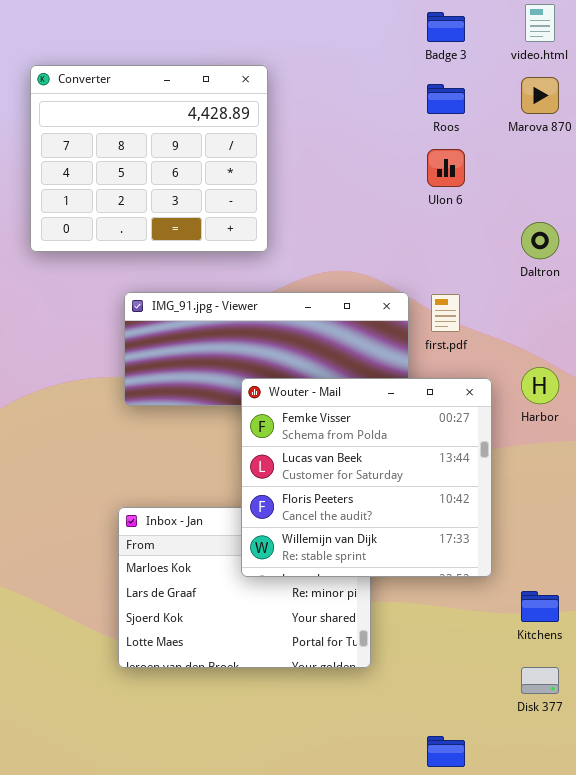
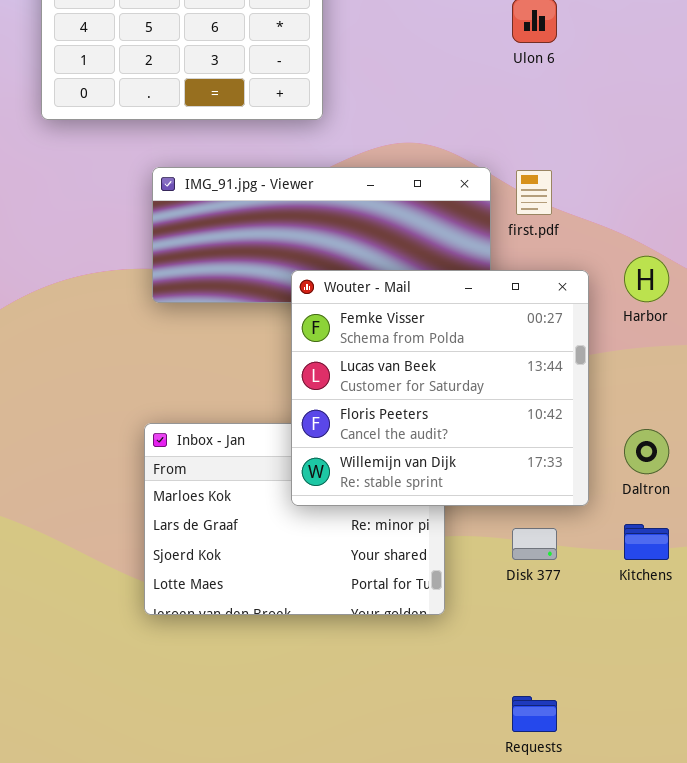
Daltron: [521,222,559,259] -> [624,429,669,474], moved
Disk 377: [521,667,559,694] -> [512,528,557,560], moved

